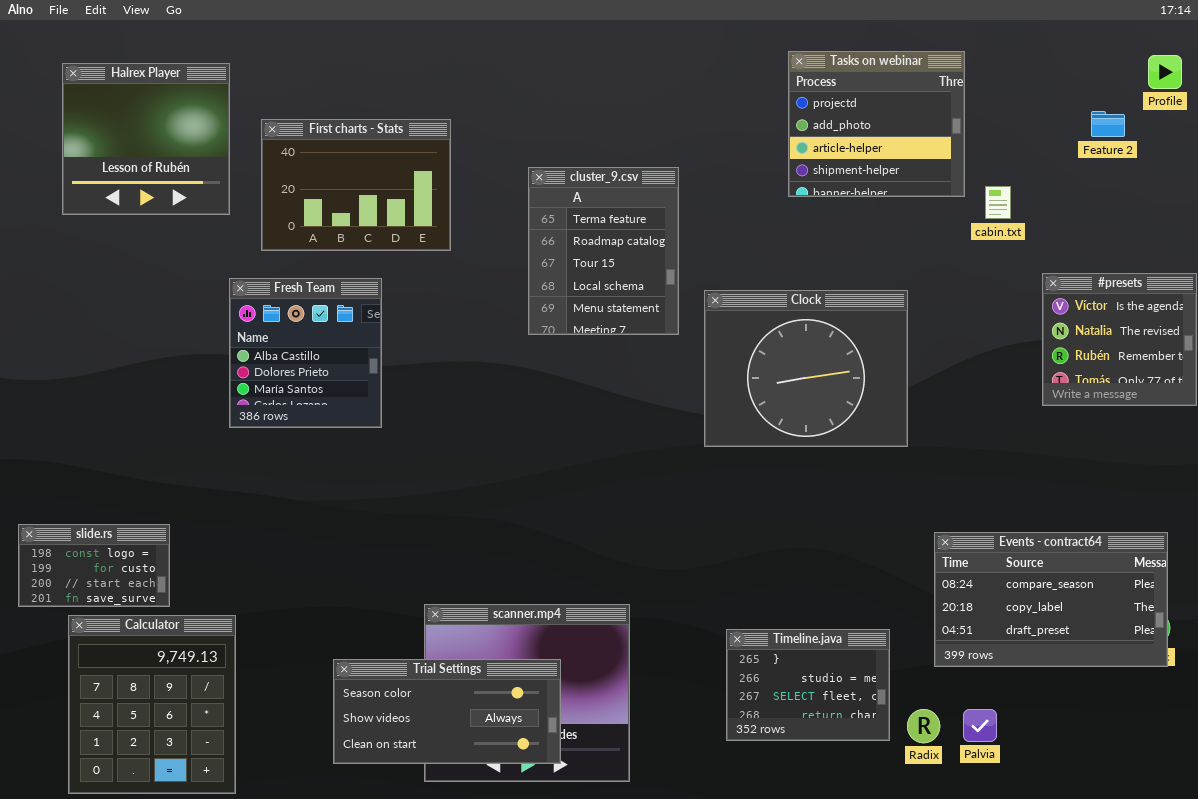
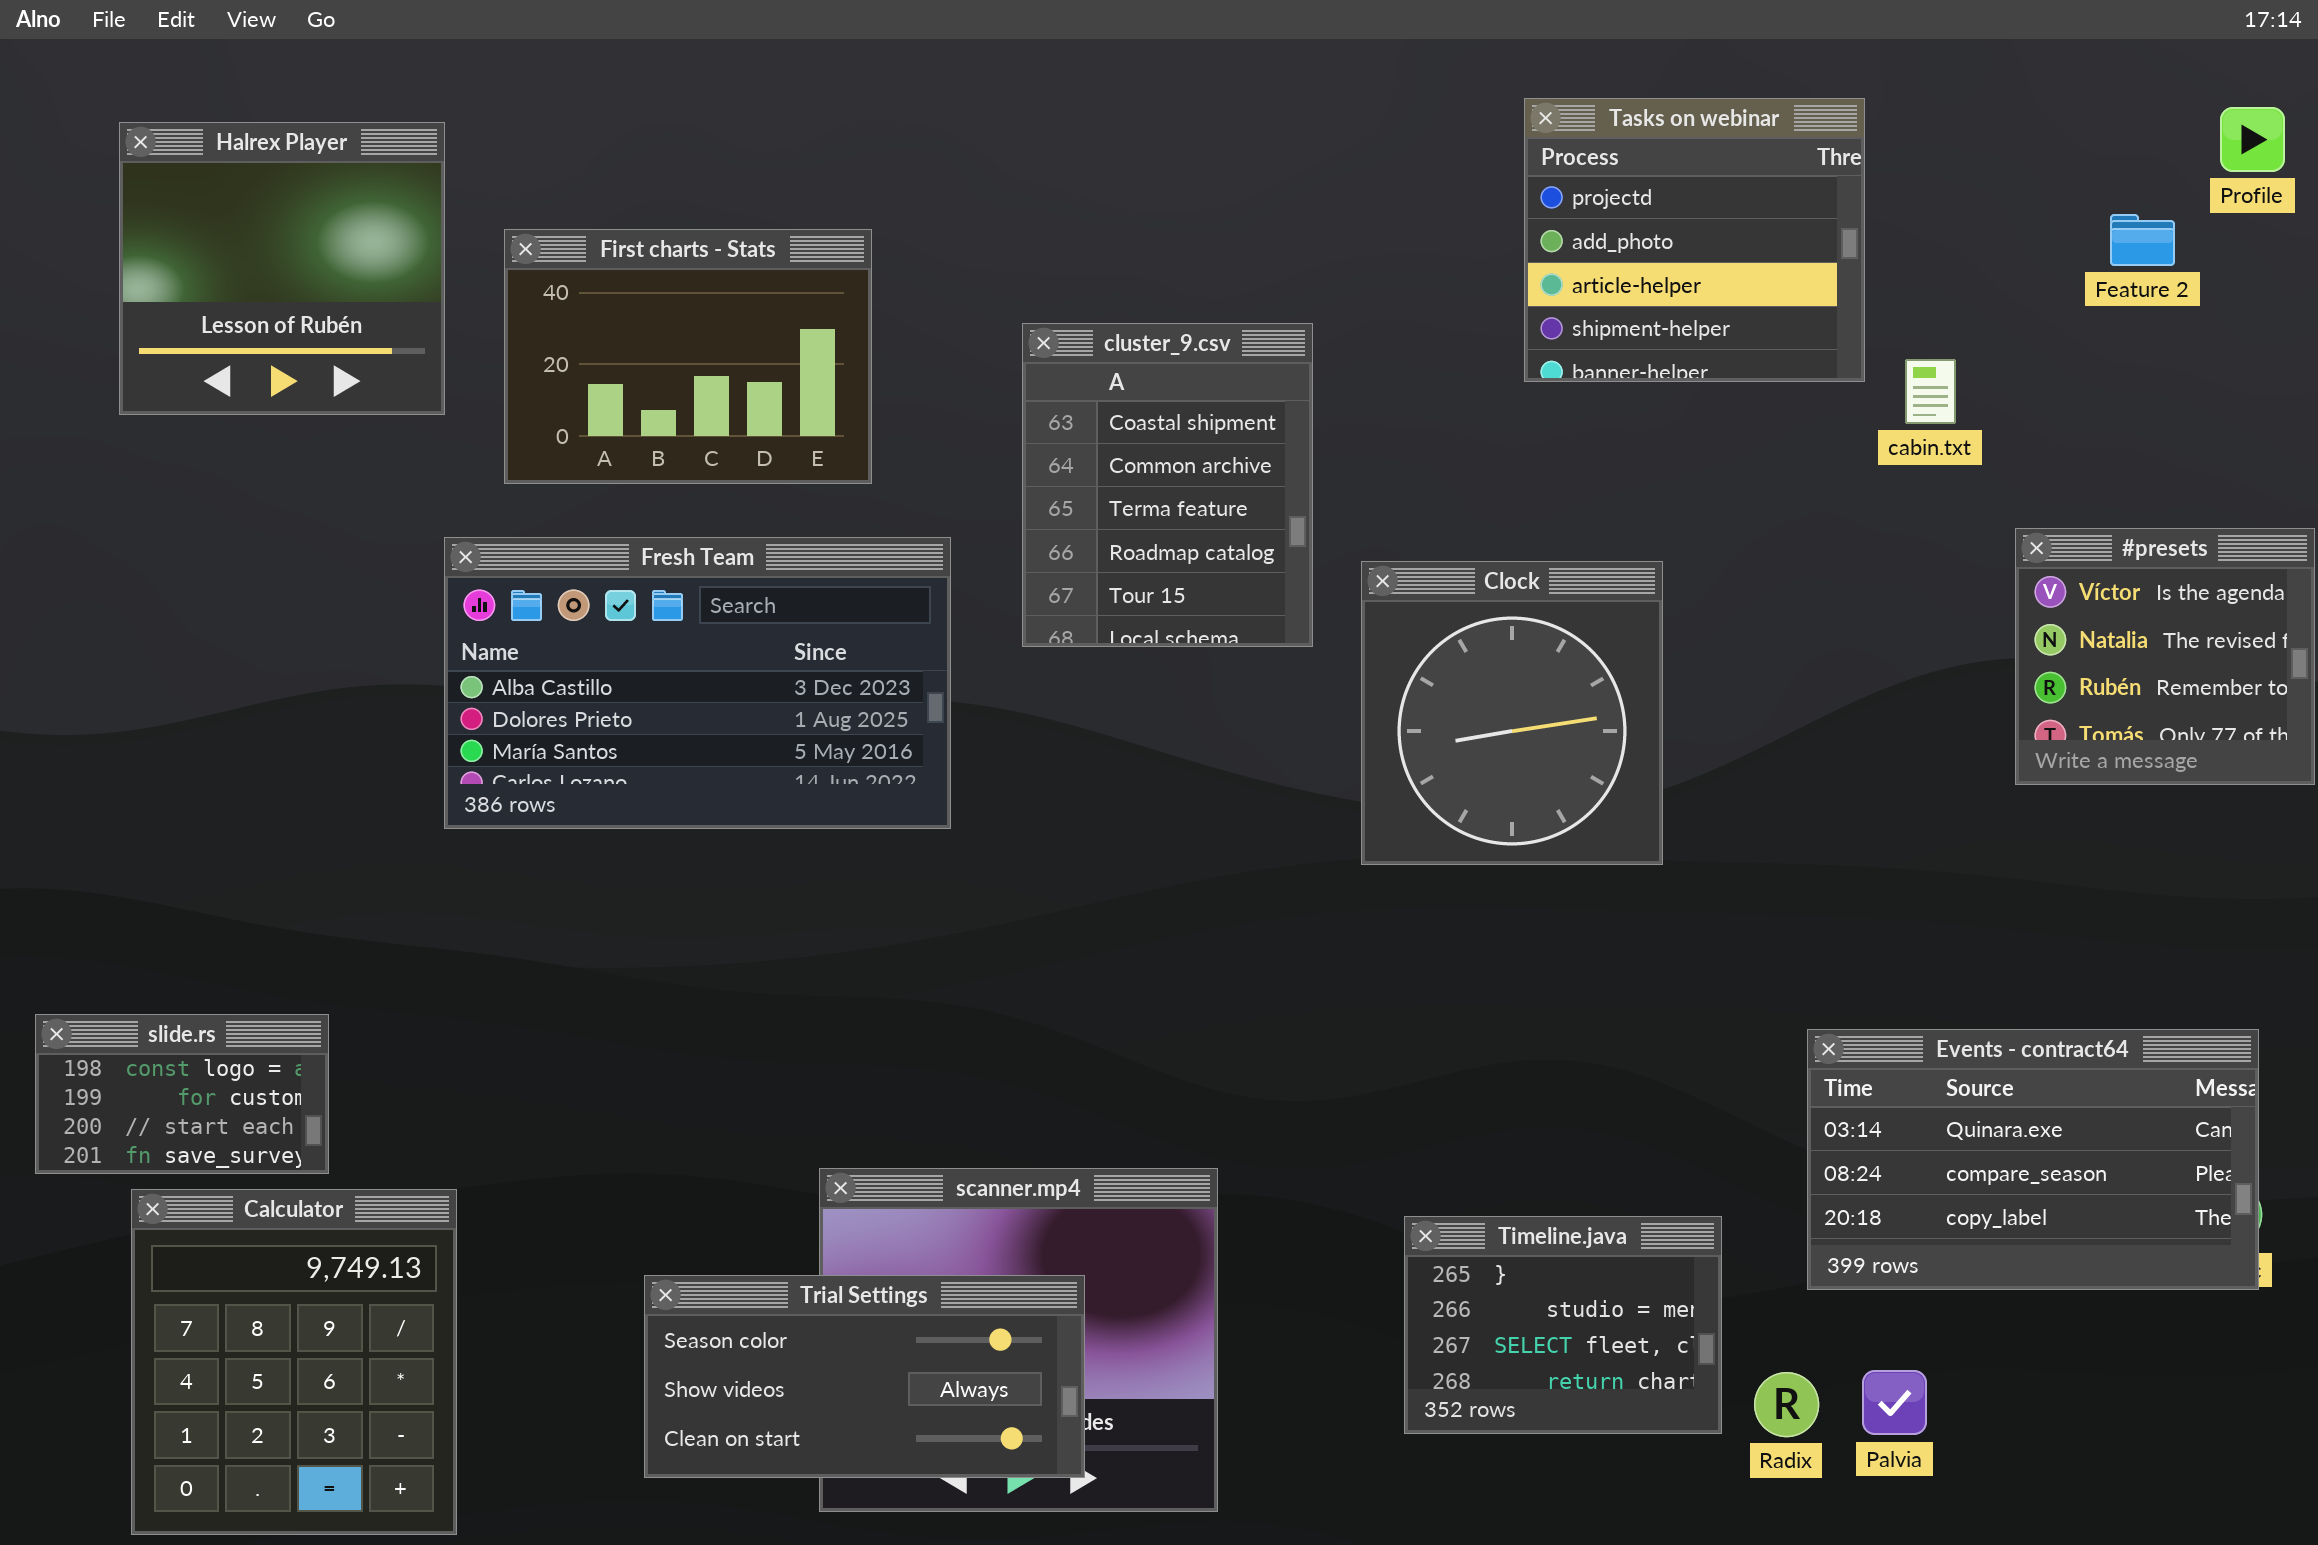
cluster_9.csv: [528,167,679,335] -> [1022,323,1313,647], scrolled up 2 rows
Fresh Team: [229,278,382,428] -> [444,537,951,829], resized
Clock: [704,290,908,447] -> [1361,561,1663,865], resized
Events - contract64: [934,532,1168,667] -> [1807,1029,2259,1290], scrolled up 1 row

